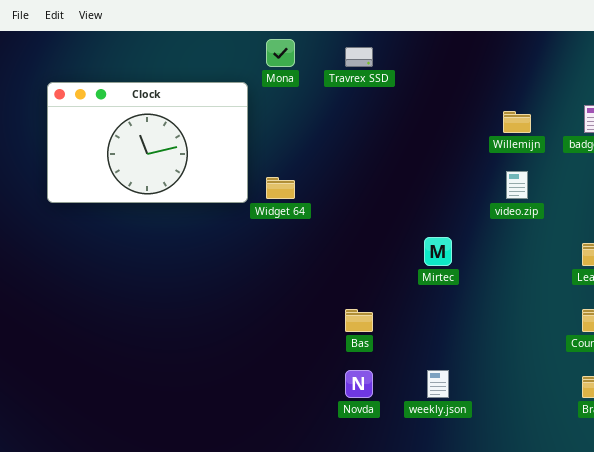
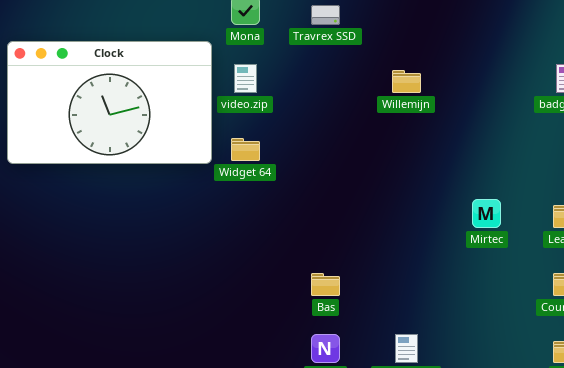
Willemijn: [503,111,531,133] -> [392,70,421,93], moved
video.zip: [506,171,528,199] -> [234,64,257,93], moved
Mirtec: [424,237,452,266] -> [472,199,501,228], moved

